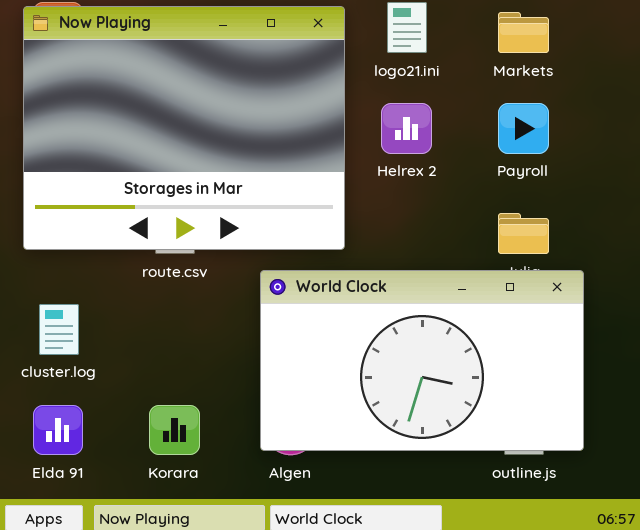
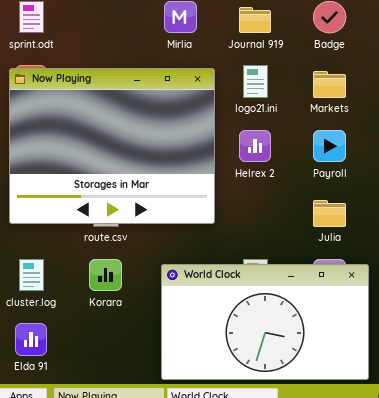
World Clock: [260,270,584,451] -> [161,264,369,380], moved
Korara: [149,405,200,455] -> [89,259,122,291], moved

